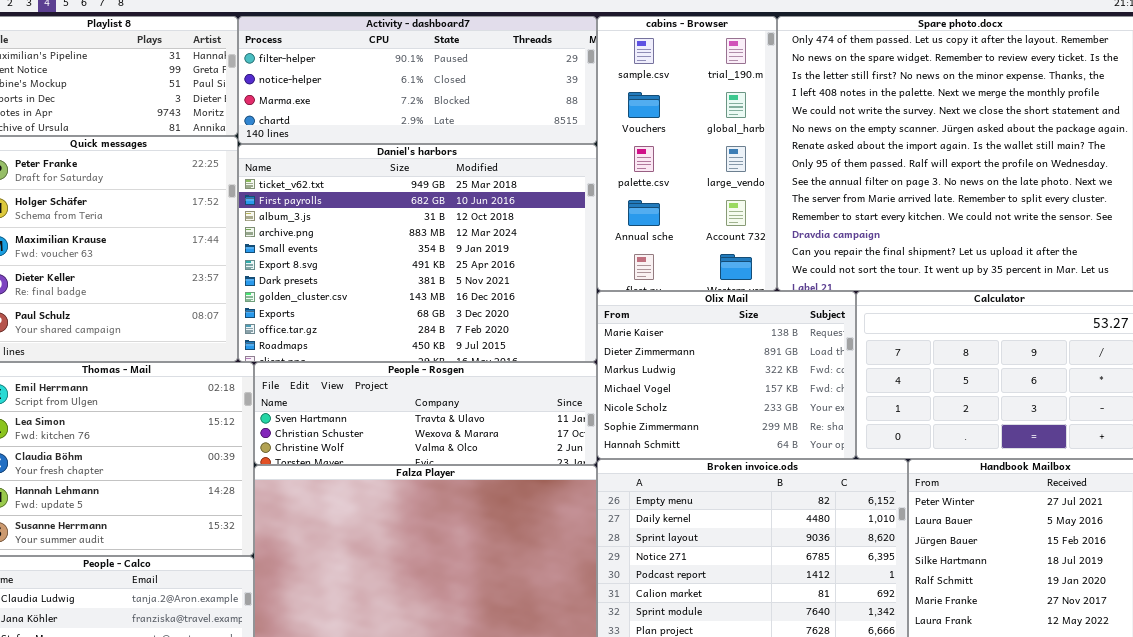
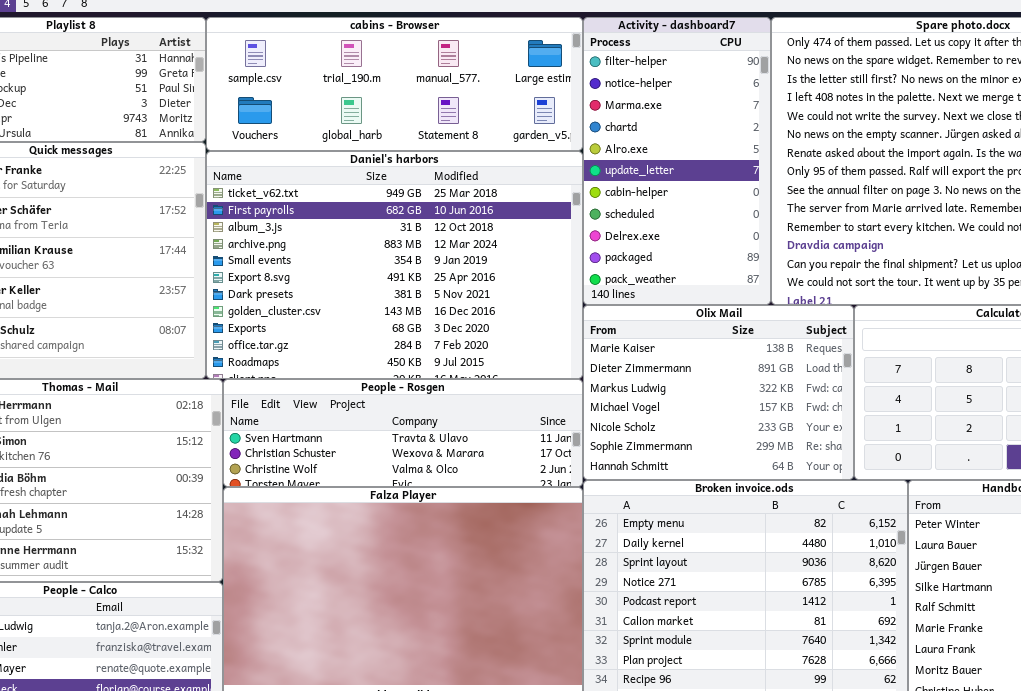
Activity - dashboard7: [238,16,597,144] -> [583,17,771,305], moved, resized
cabins - Browser: [597,16,777,291] -> [206,17,583,151], moved, resized

